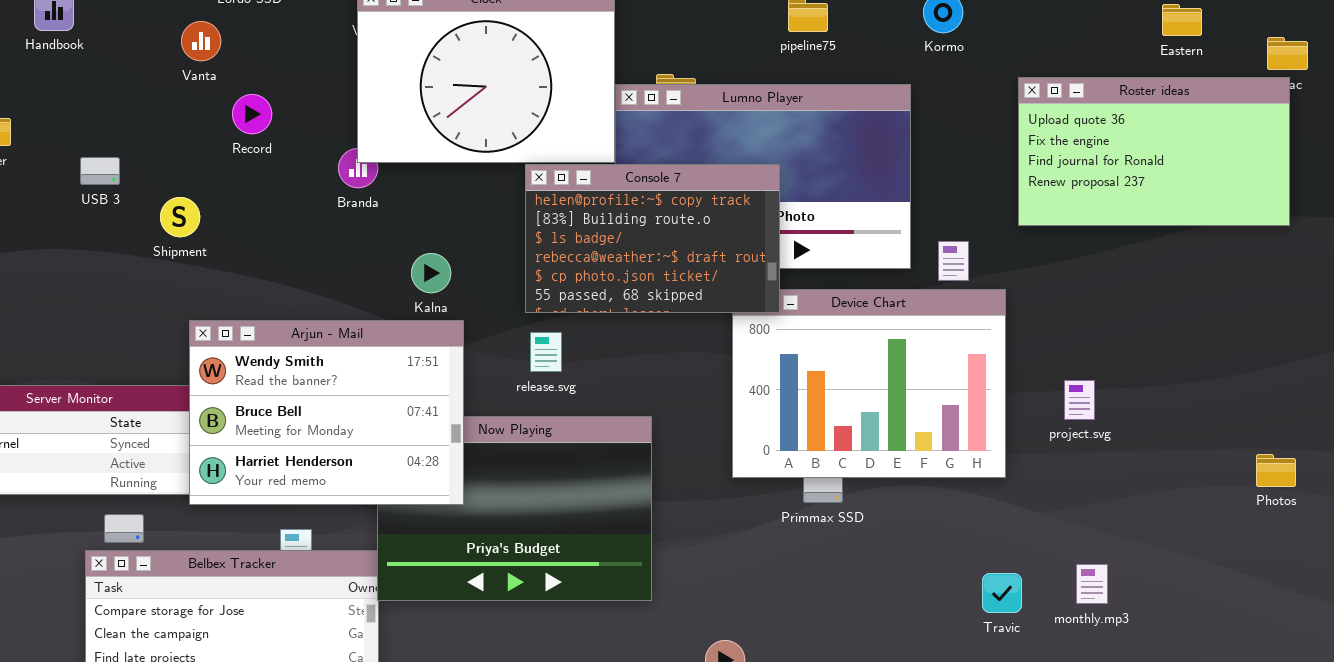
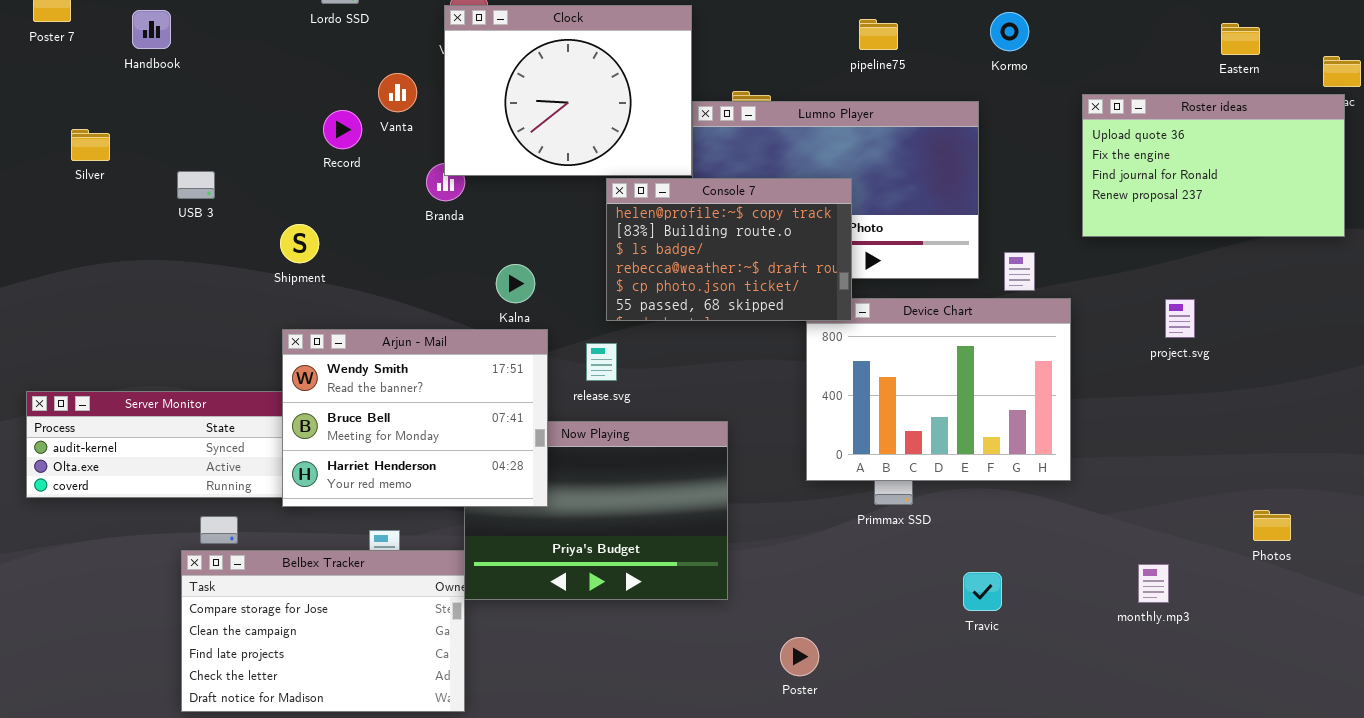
Vanta: [181,21,221,61] -> [378,73,417,112], moved
Shipment: [160,197,200,237] -> [280,224,319,263], moved
release.svg: [530,332,562,372] -> [586,343,617,381], moved
project.svg: [1064,380,1095,420] -> [1165,299,1195,338], moved
Photos: [1256,454,1296,487] -> [1253,510,1291,541], moved
Travic: [982,573,1022,613] -> [963,572,1002,611], moved

